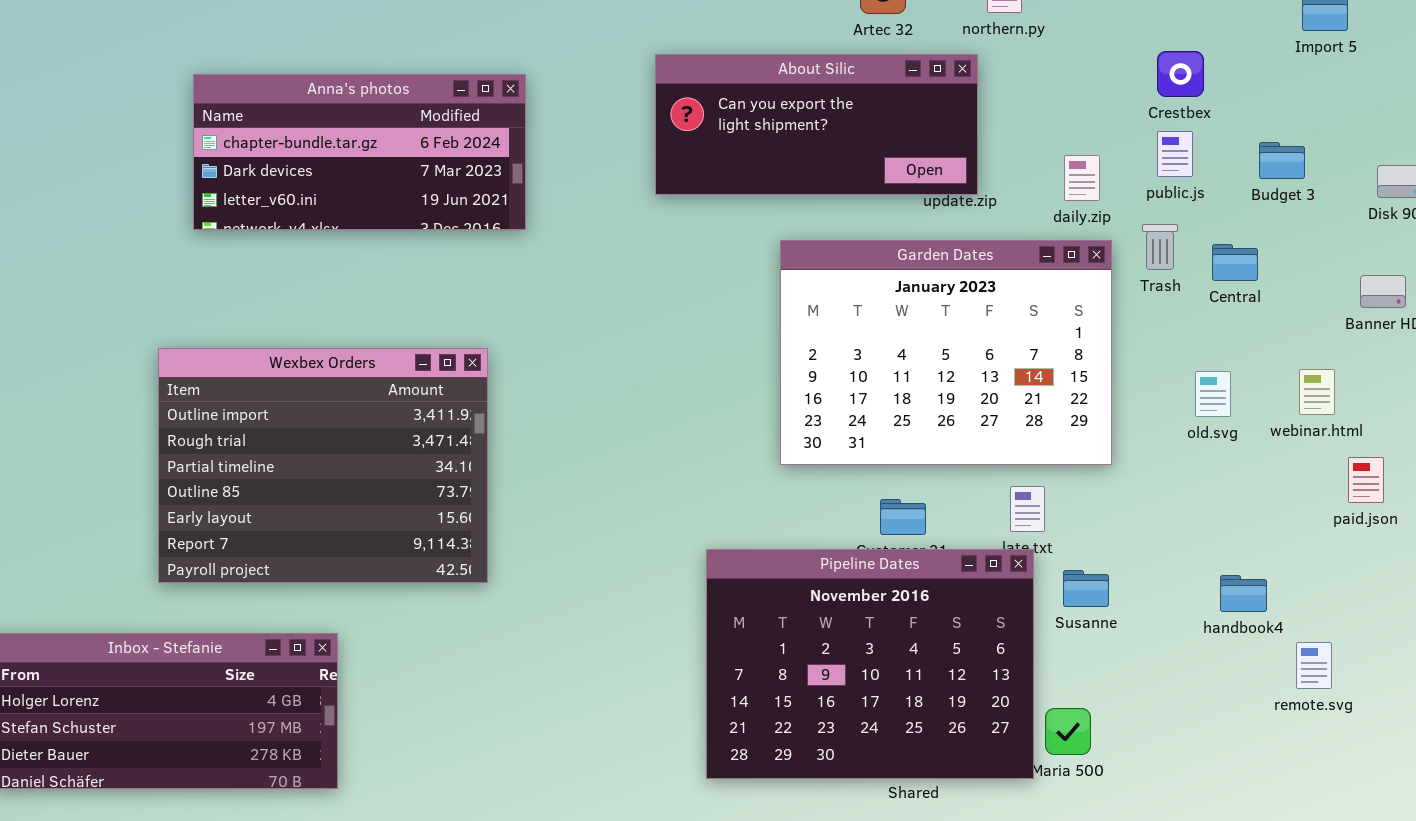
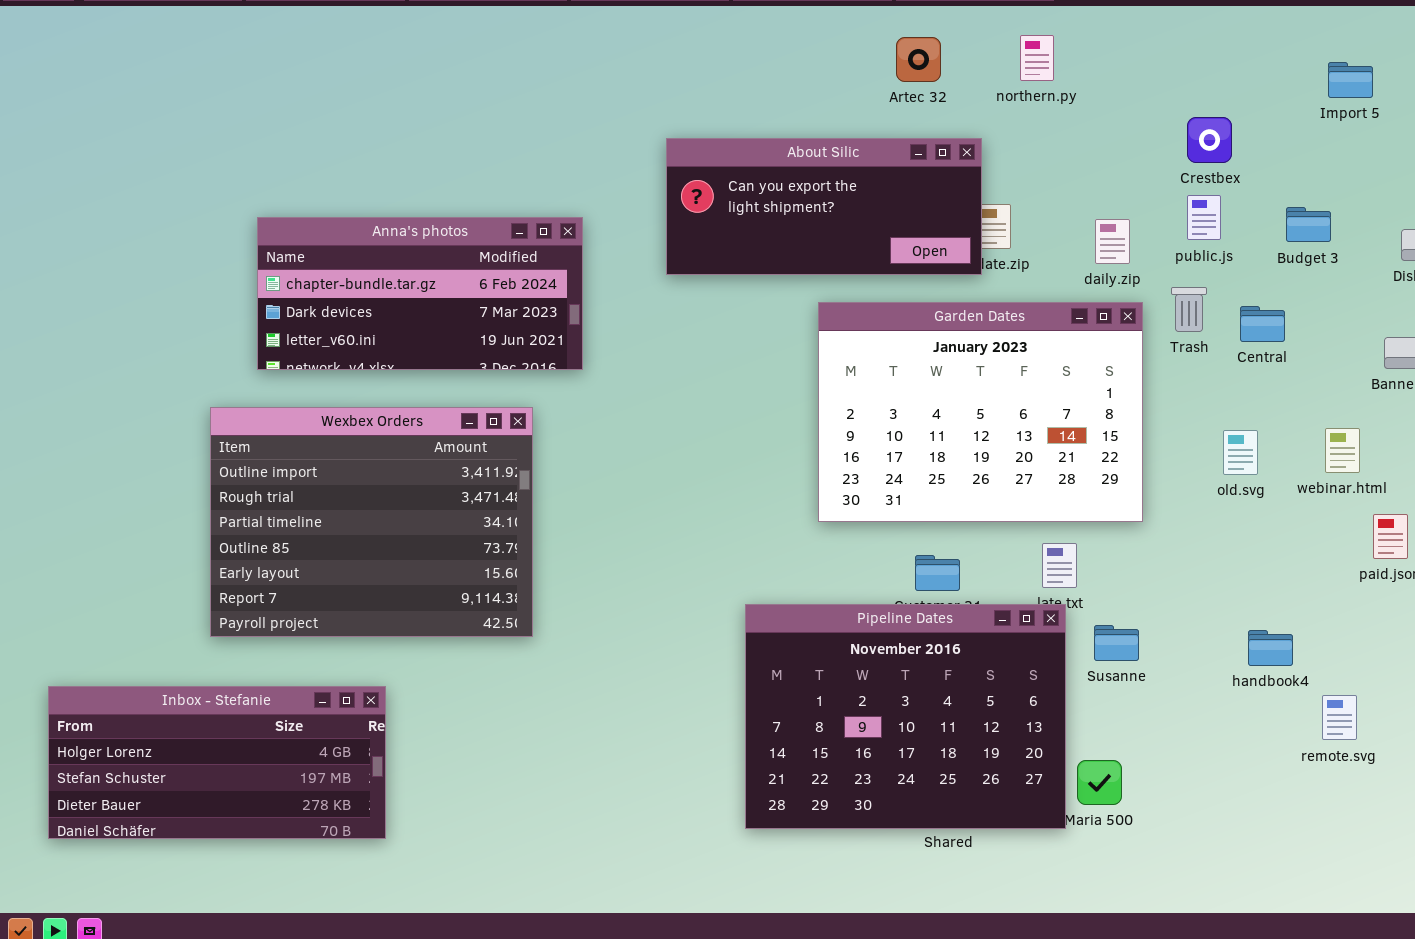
About Silic: [655,54,978,195] -> [666,138,982,275], moved
Anna's photos: [193,74,526,230] -> [257,217,583,370], moved

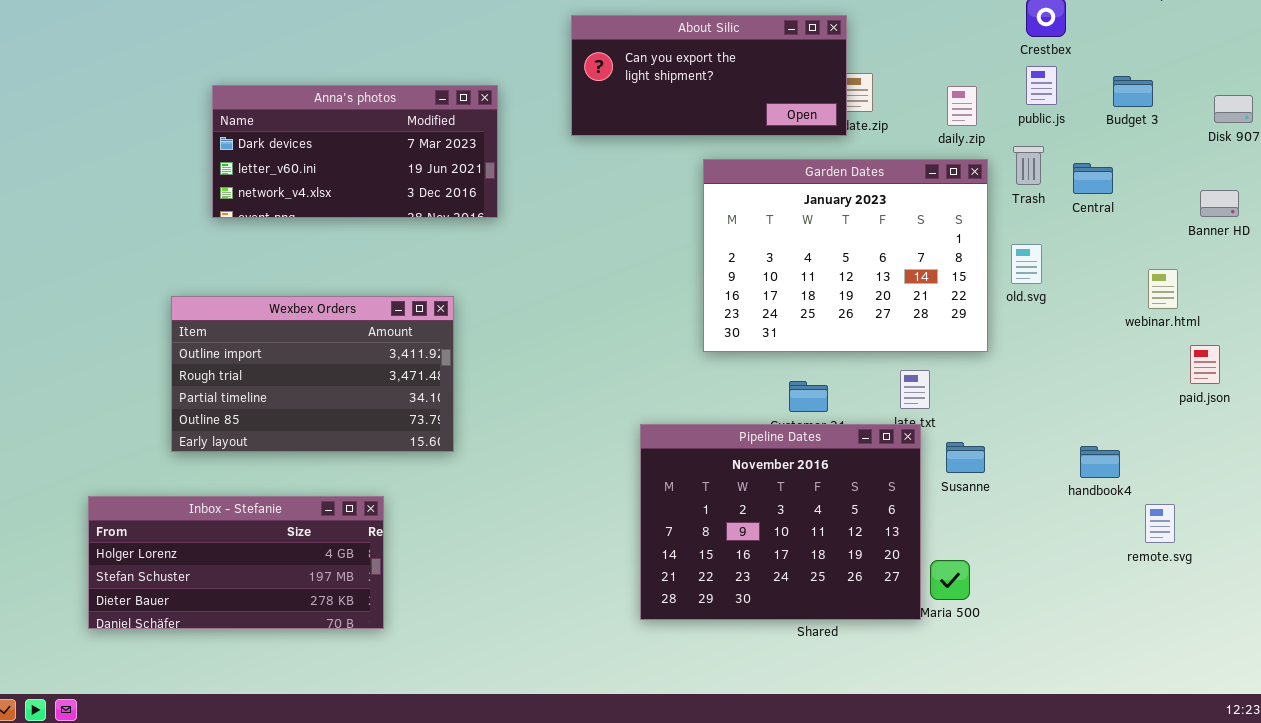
Anna's photos: [257,217,583,370] -> [212,85,498,218], scrolled down 1 row
Wexbex Orders: [210,407,533,637] -> [171,296,454,452], resized
old.svg: [1223,430,1258,475] -> [1011,244,1042,284], moved
Inbox - Stefanie: [48,686,386,839] -> [88,496,384,629], moved

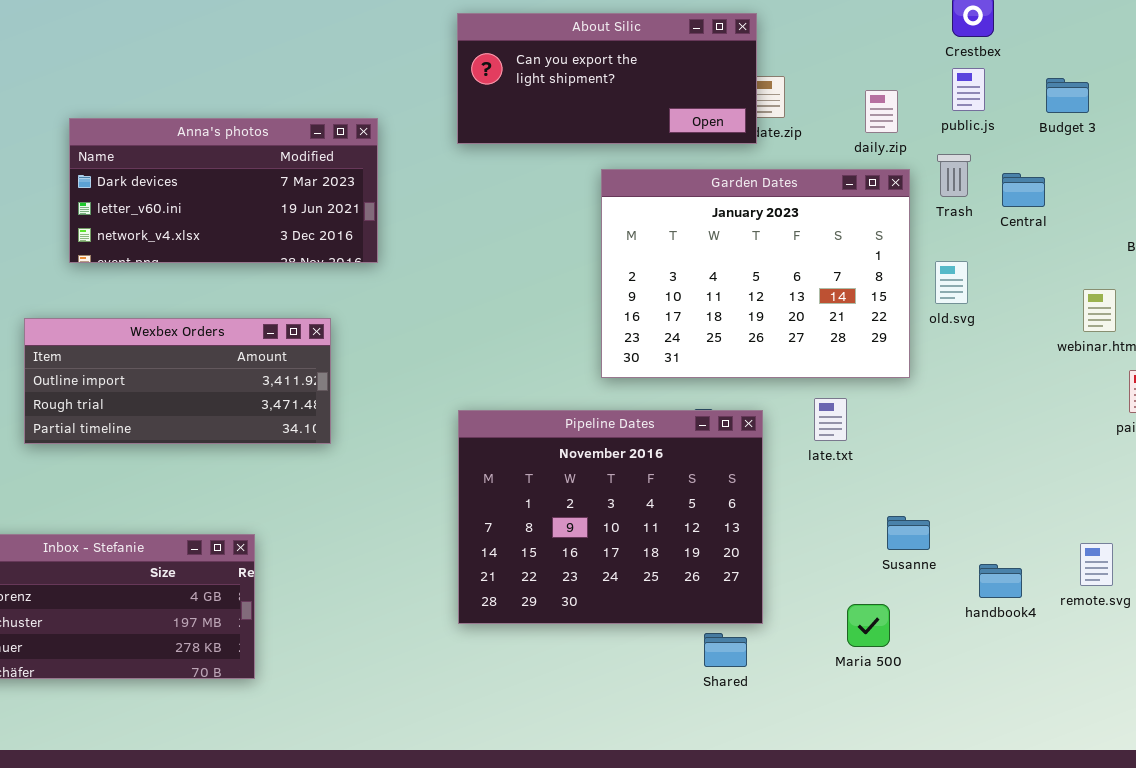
Anna's photos: [212,85,498,218] -> [69,118,378,263], moved
Wexbex Orders: [171,296,454,452] -> [24,318,331,444], resized
Pipeline Dates: [640,424,921,620] -> [458,410,763,624], moved
Susanne: [946,442,985,473] -> [887,516,930,550], moved
handbook4: [1080,446,1120,478] -> [979,564,1022,598], moved

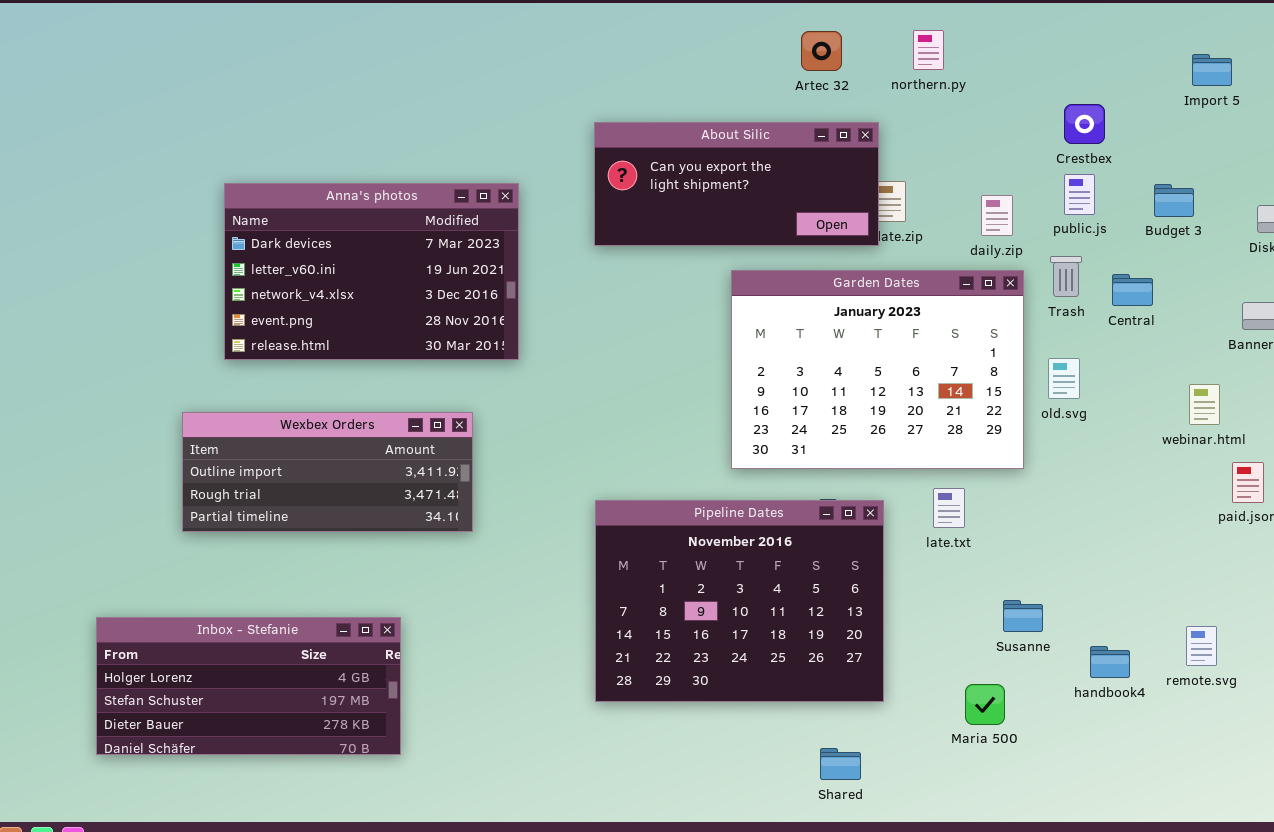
Anna's photos: [69,118,378,263] -> [224,183,519,360], resized
Shared: [704,633,747,667] -> [820,748,861,780], moved

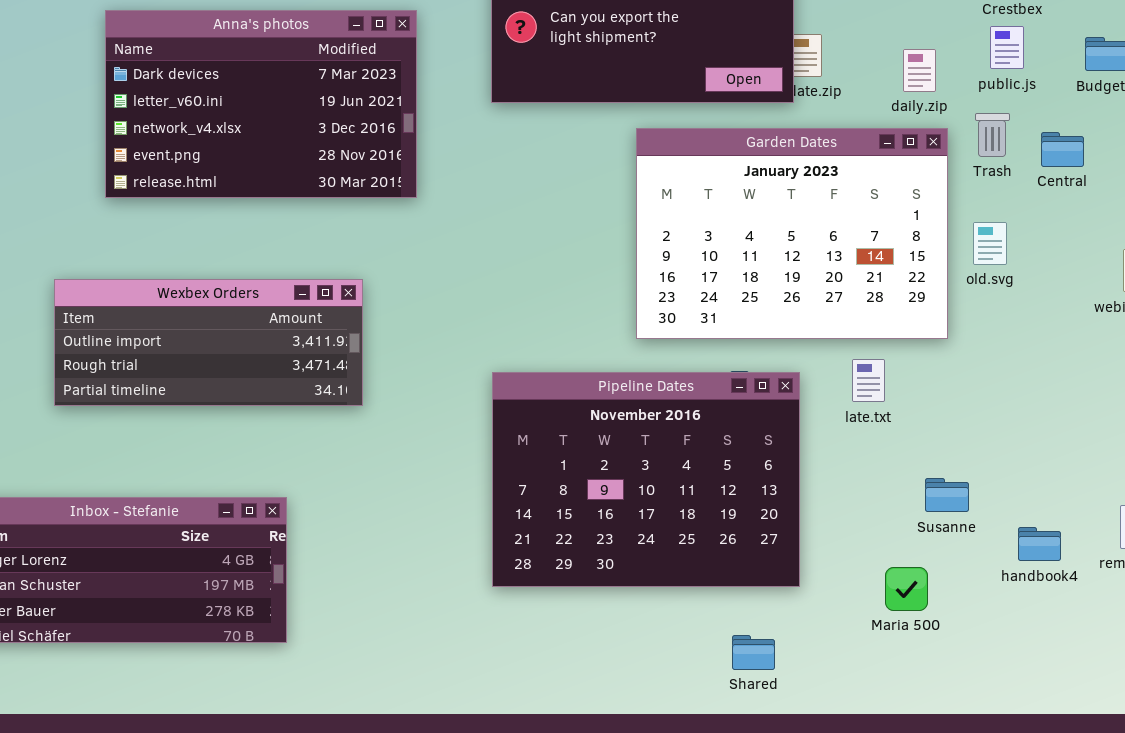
Anna's photos: [224,183,519,360] -> [105,10,417,198], moved

